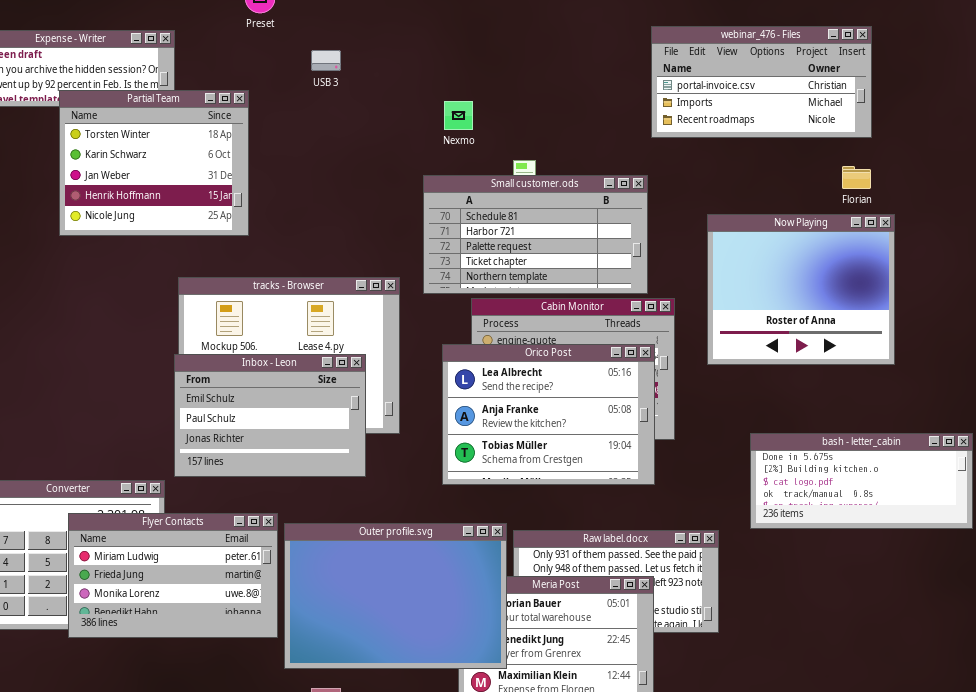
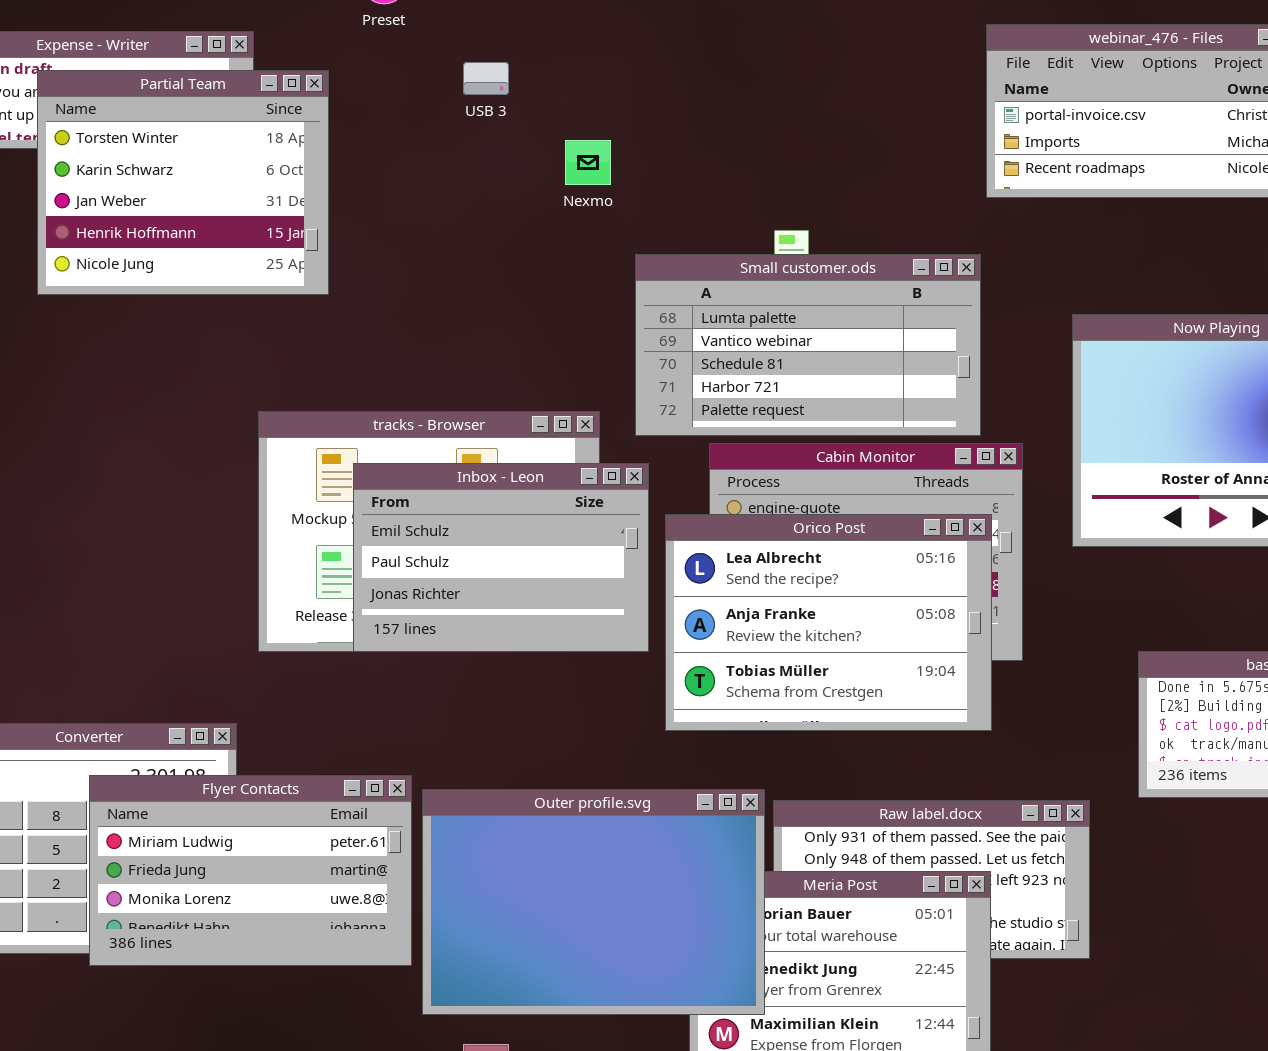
Partial Team: [59,90,249,236] -> [37,70,329,295], moved
Nexmo: [444,101,473,130] -> [565,140,611,185], moved
Small customer.ods: [423,175,648,294] -> [635,254,981,436], scrolled up 2 rows
Inbox - Leon: [174,354,366,477] -> [353,463,649,652], moved

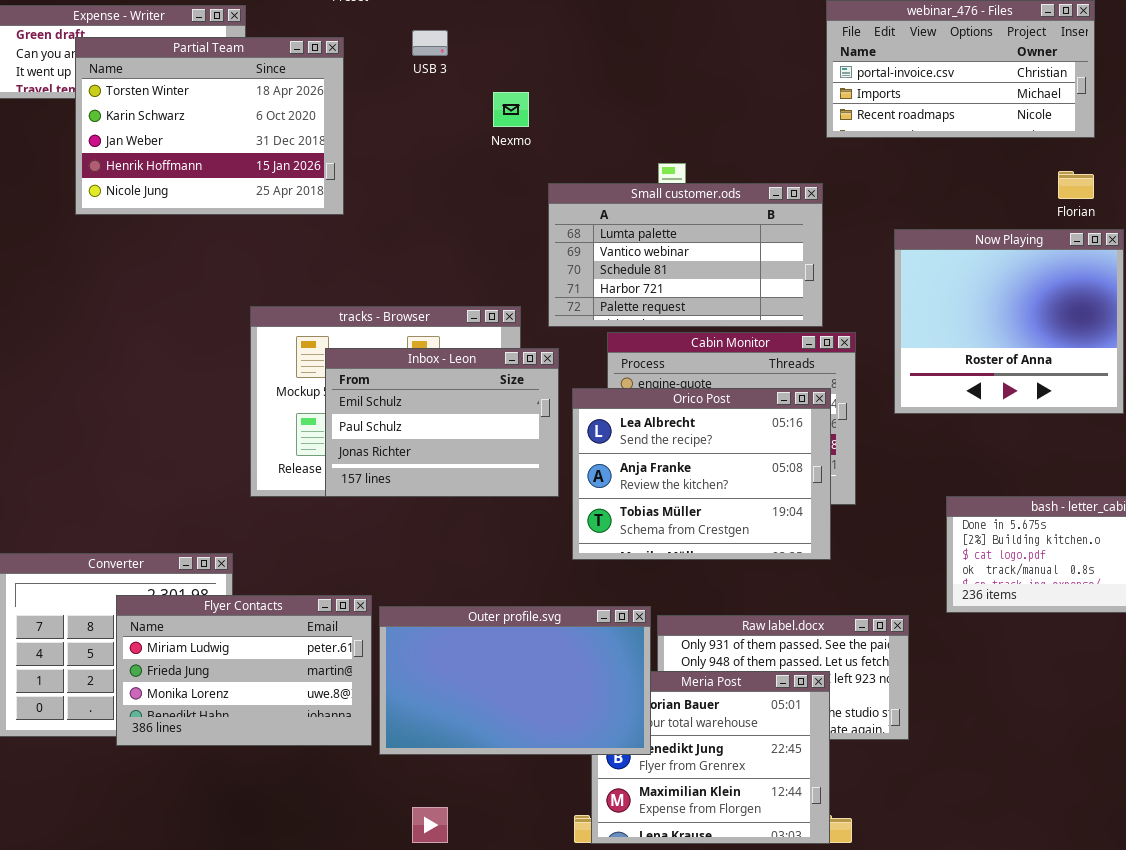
Partial Team: [37,70,329,295] -> [75,37,344,215], resized
Outer profile.svg: [422,789,765,1015] -> [379,606,651,755], resized

